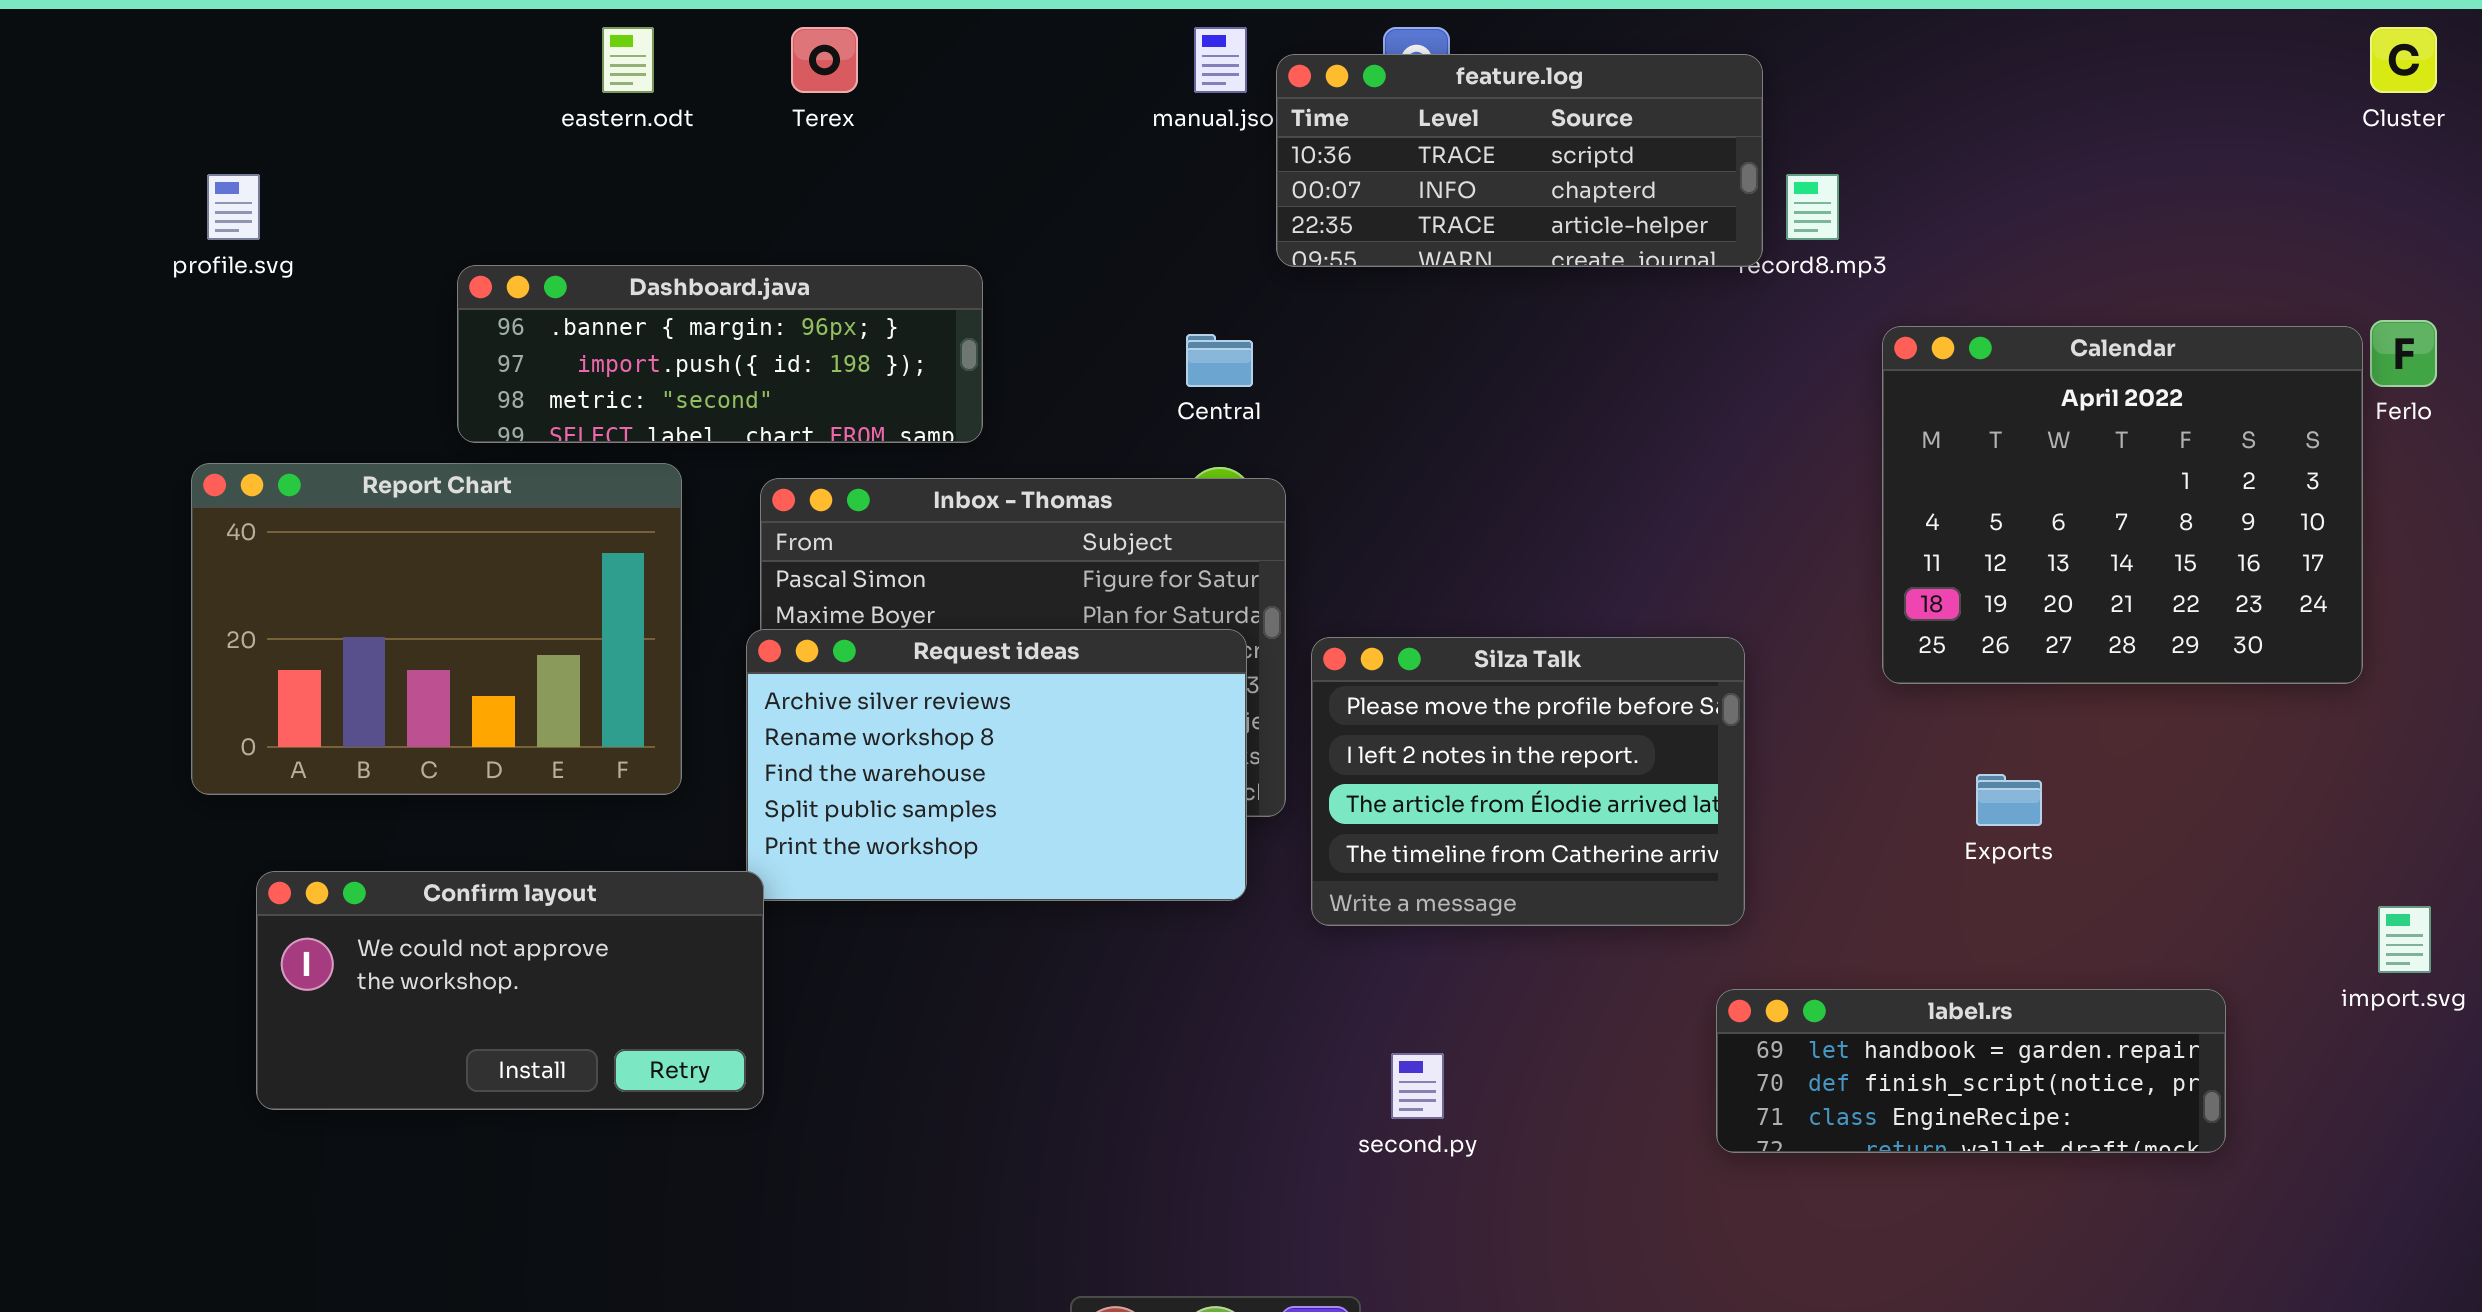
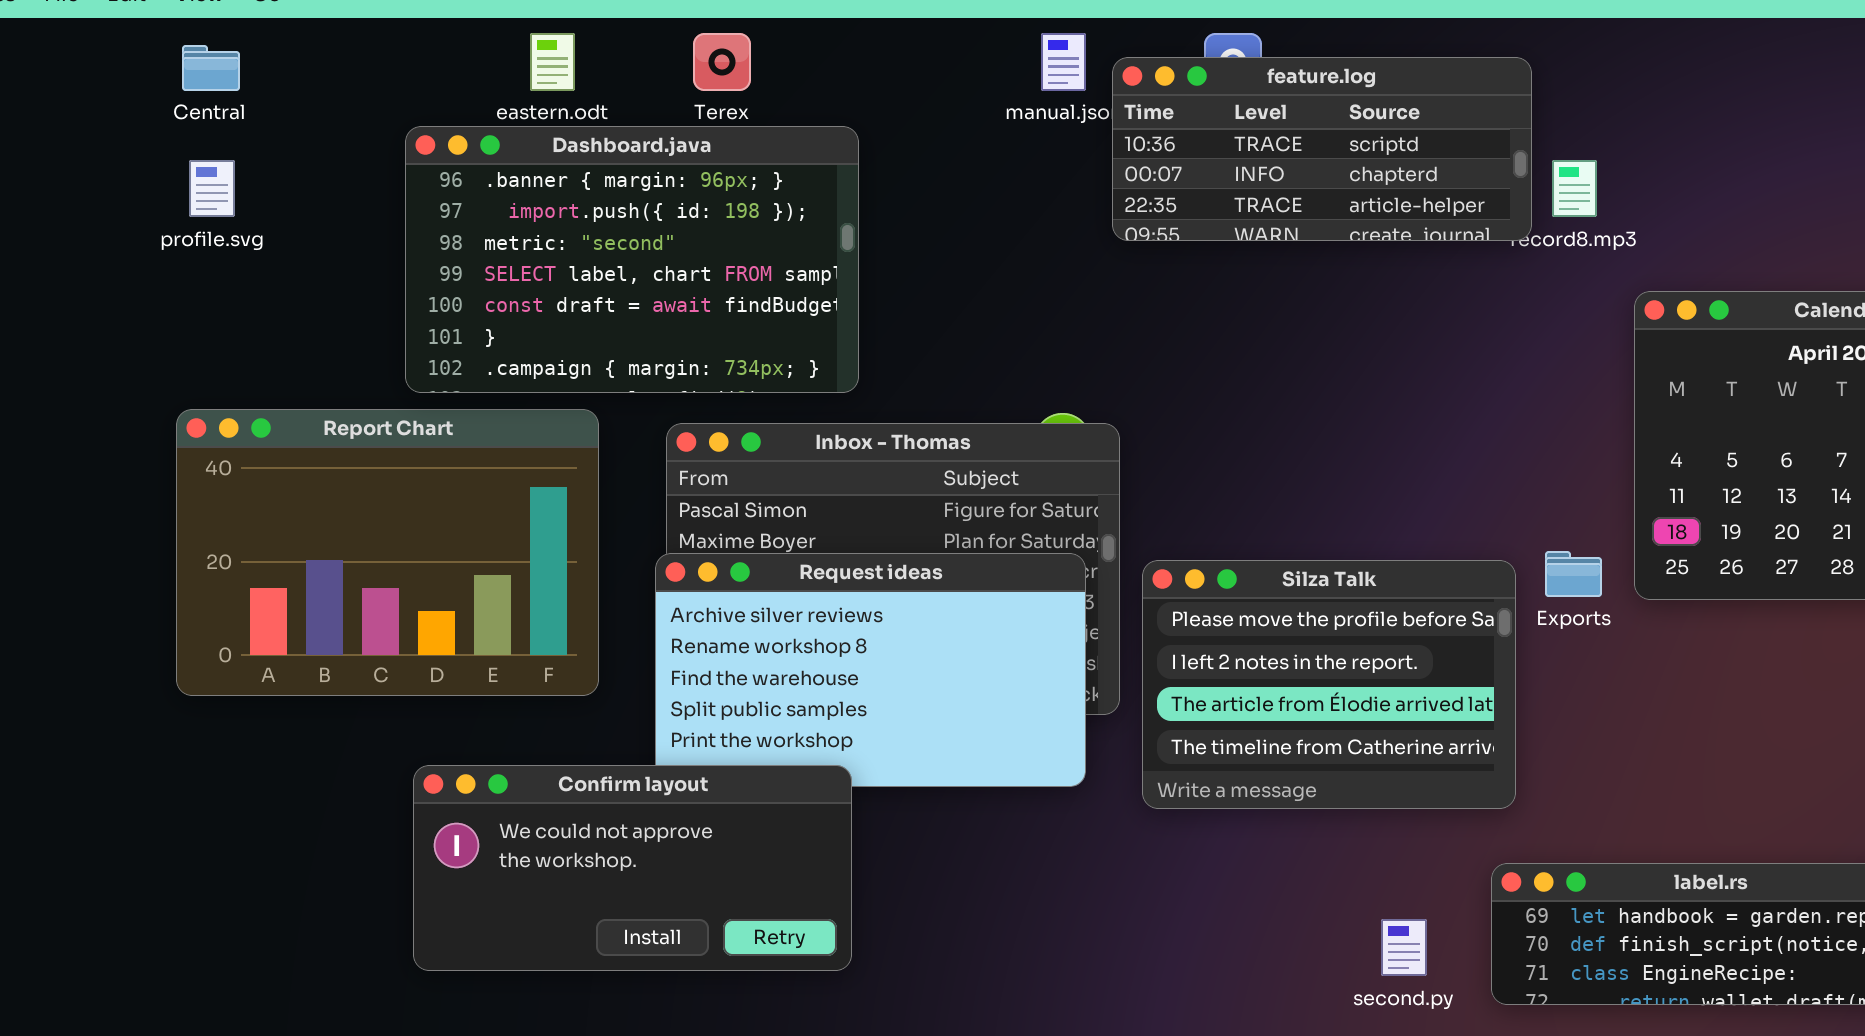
Dashboard.java: [457,265,983,443] -> [405,126,859,393], resized
Central: [1186,334,1253,387] -> [182,45,240,91], moved
Exports: [1976,774,2042,826] -> [1545,551,1602,597], moved
Confirm layout: [256,871,764,1110] -> [413,765,852,971], moved
second.py: [1391,1053,1444,1119] -> [1381,919,1427,976], moved

